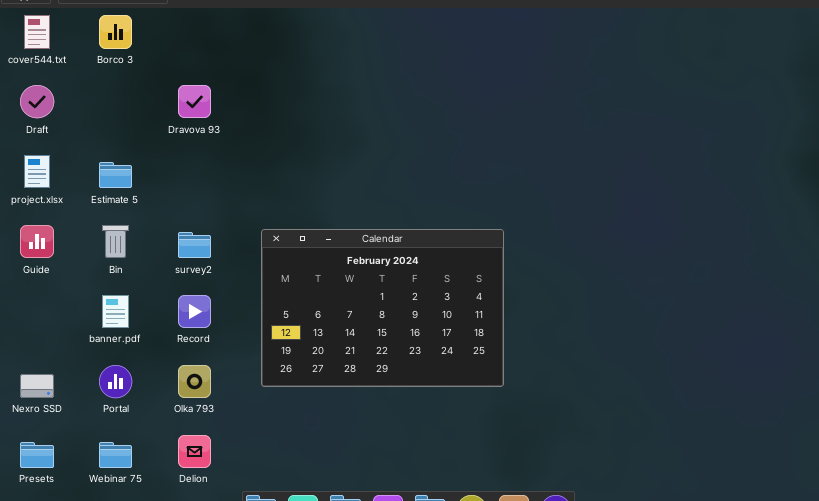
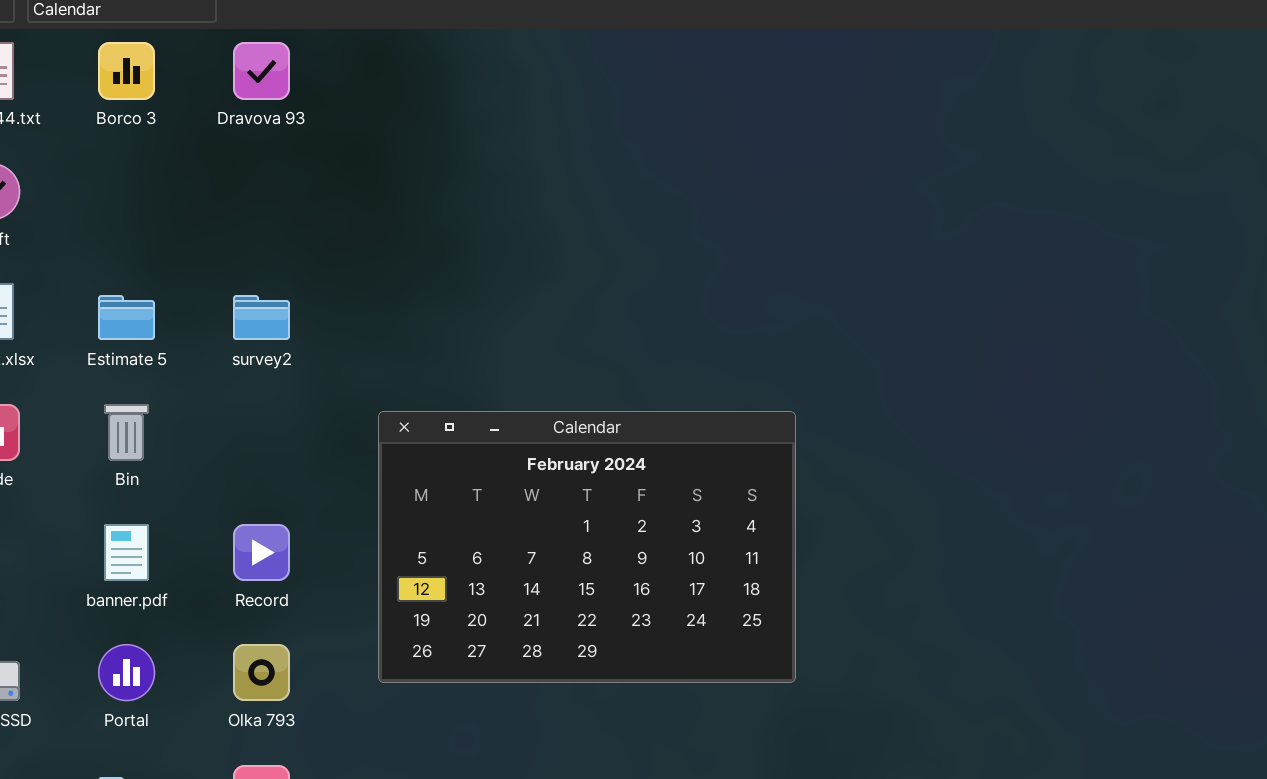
Dravova 93: [178,85,211,118] -> [233,42,290,100], moved
survey2: [178,232,211,258] -> [233,295,290,340], moved

